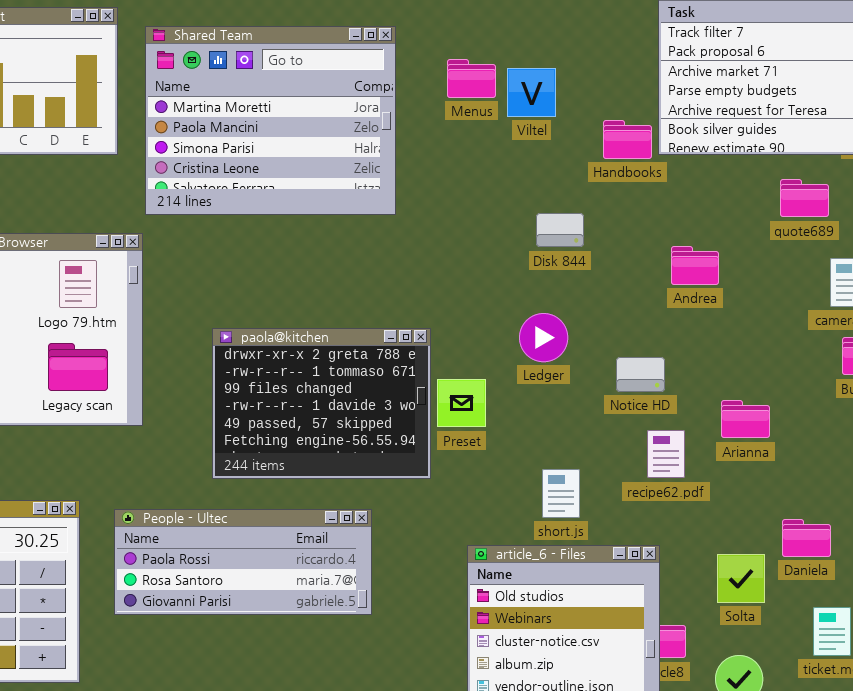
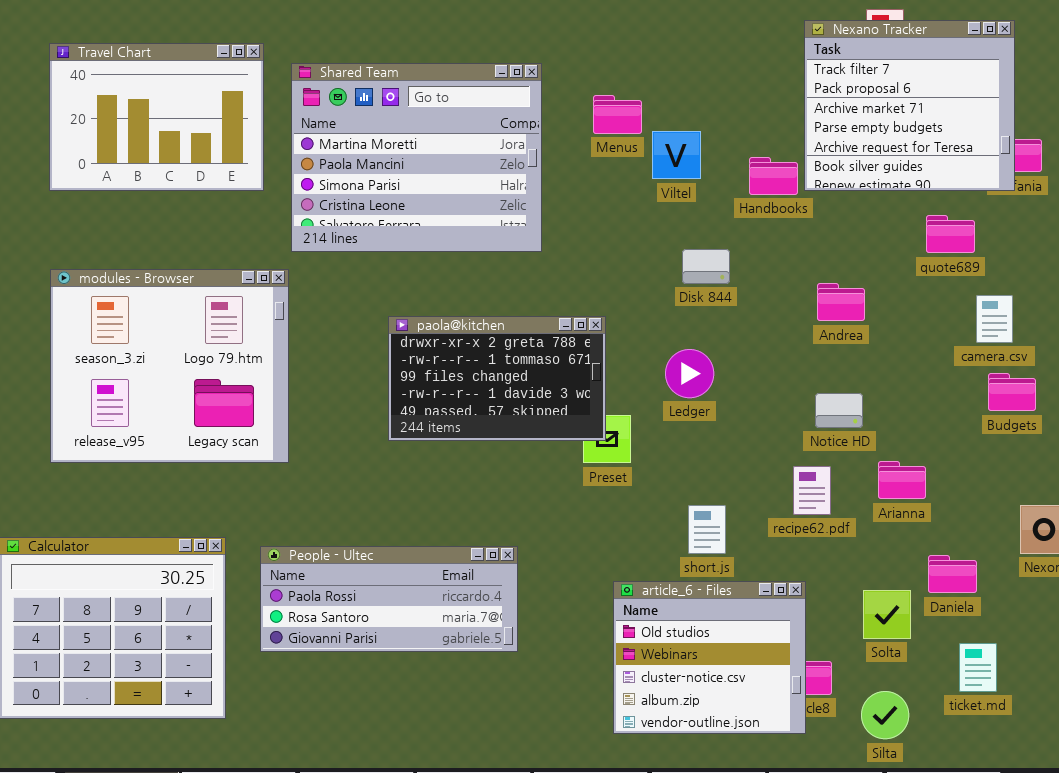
Viltel: [507,68,556,117] -> [652,131,701,179], moved
paola@kitchen: [212,328,431,479] -> [388,316,606,441], moved, resized
Notice HD: [616,357,665,392] -> [815,393,863,428], moved
Arianna: [721,400,770,438] -> [878,461,926,499], moved

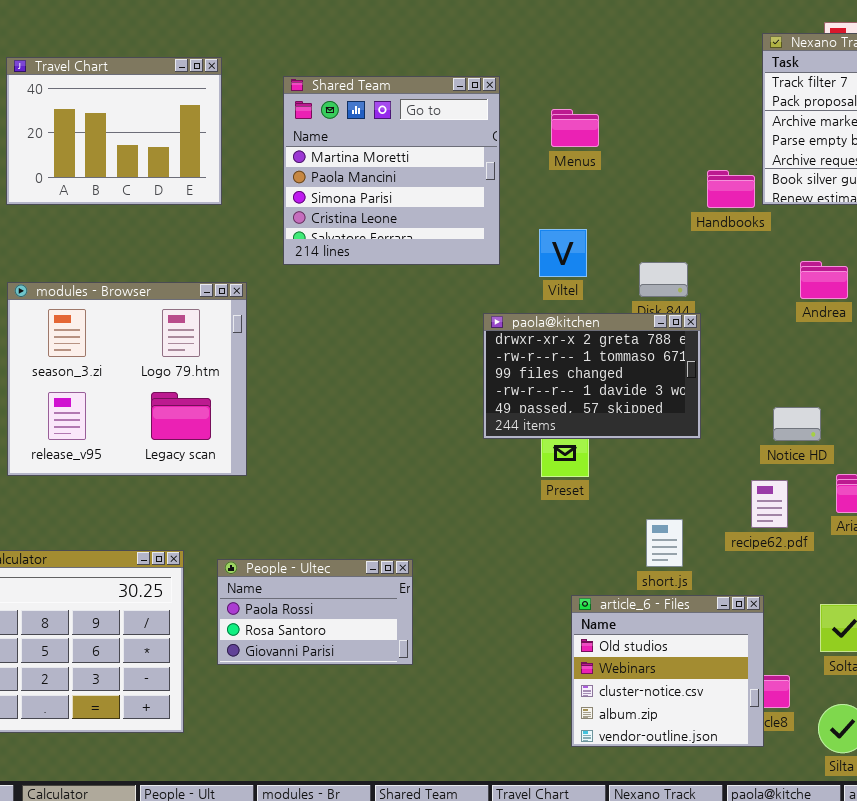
Shared Team: [291,63,542,252] -> [283,76,500,265], resized
Viltel: [652,131,701,179] -> [539,229,587,277], moved
Andrea: [817,283,865,321] -> [800,261,848,299], moved
paola@kitchen: [388,316,606,441] -> [483,313,701,439], moved
People - Ultec: [260,546,518,652] -> [217,559,413,665], resized

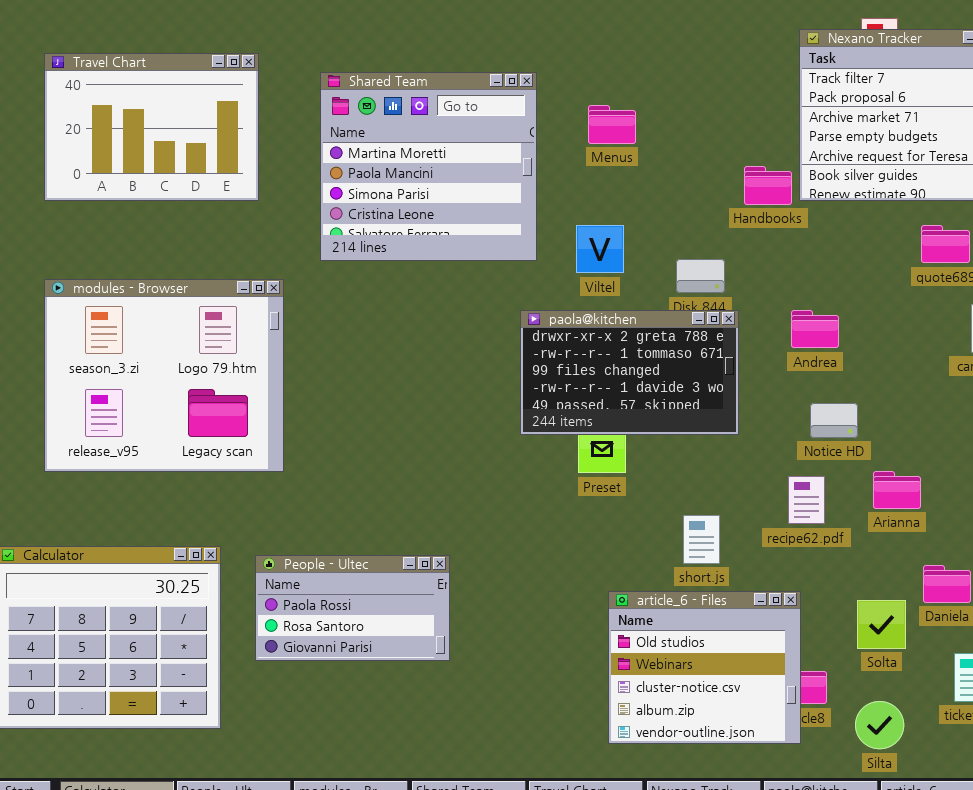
Andrea: [800,261,848,299] -> [791,310,839,348], moved

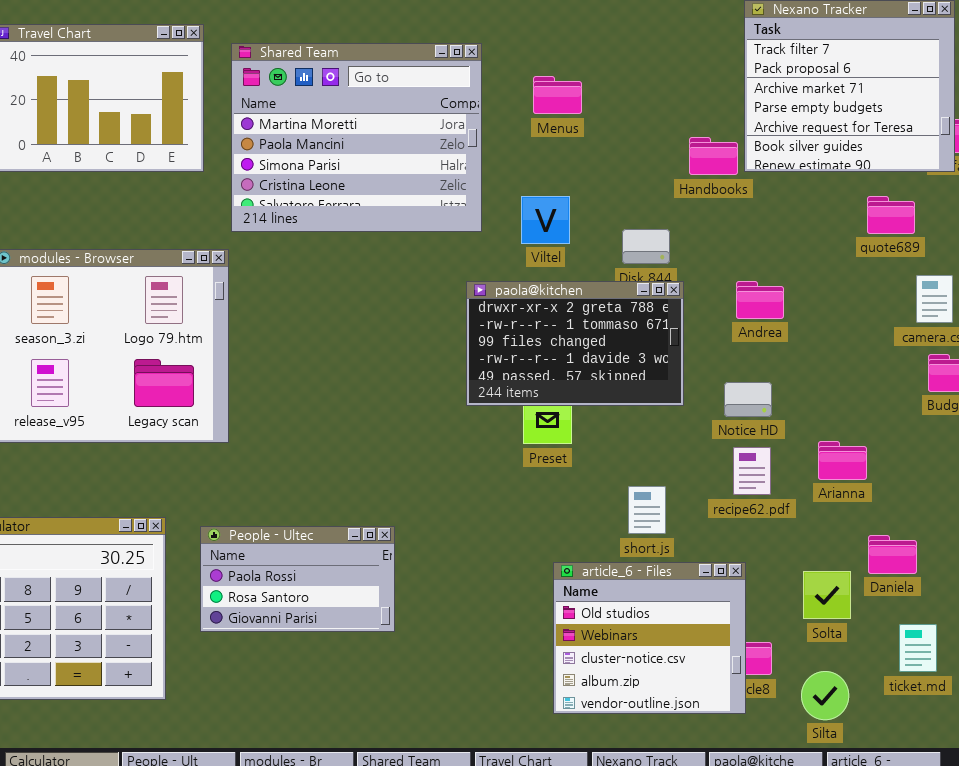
Shared Team: [320,72,537,261] -> [231,43,482,232], resized
Notice HD: [810,403,858,438] -> [724,382,772,417], moved

